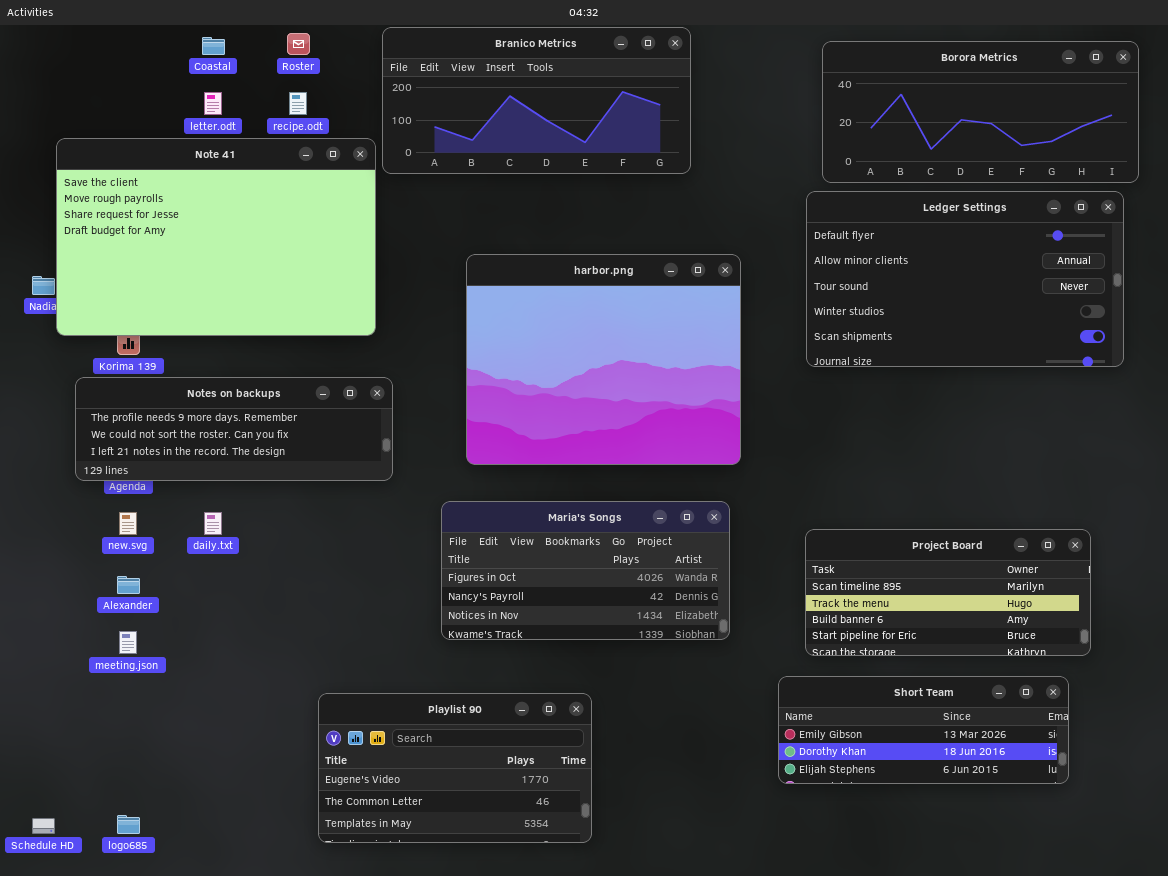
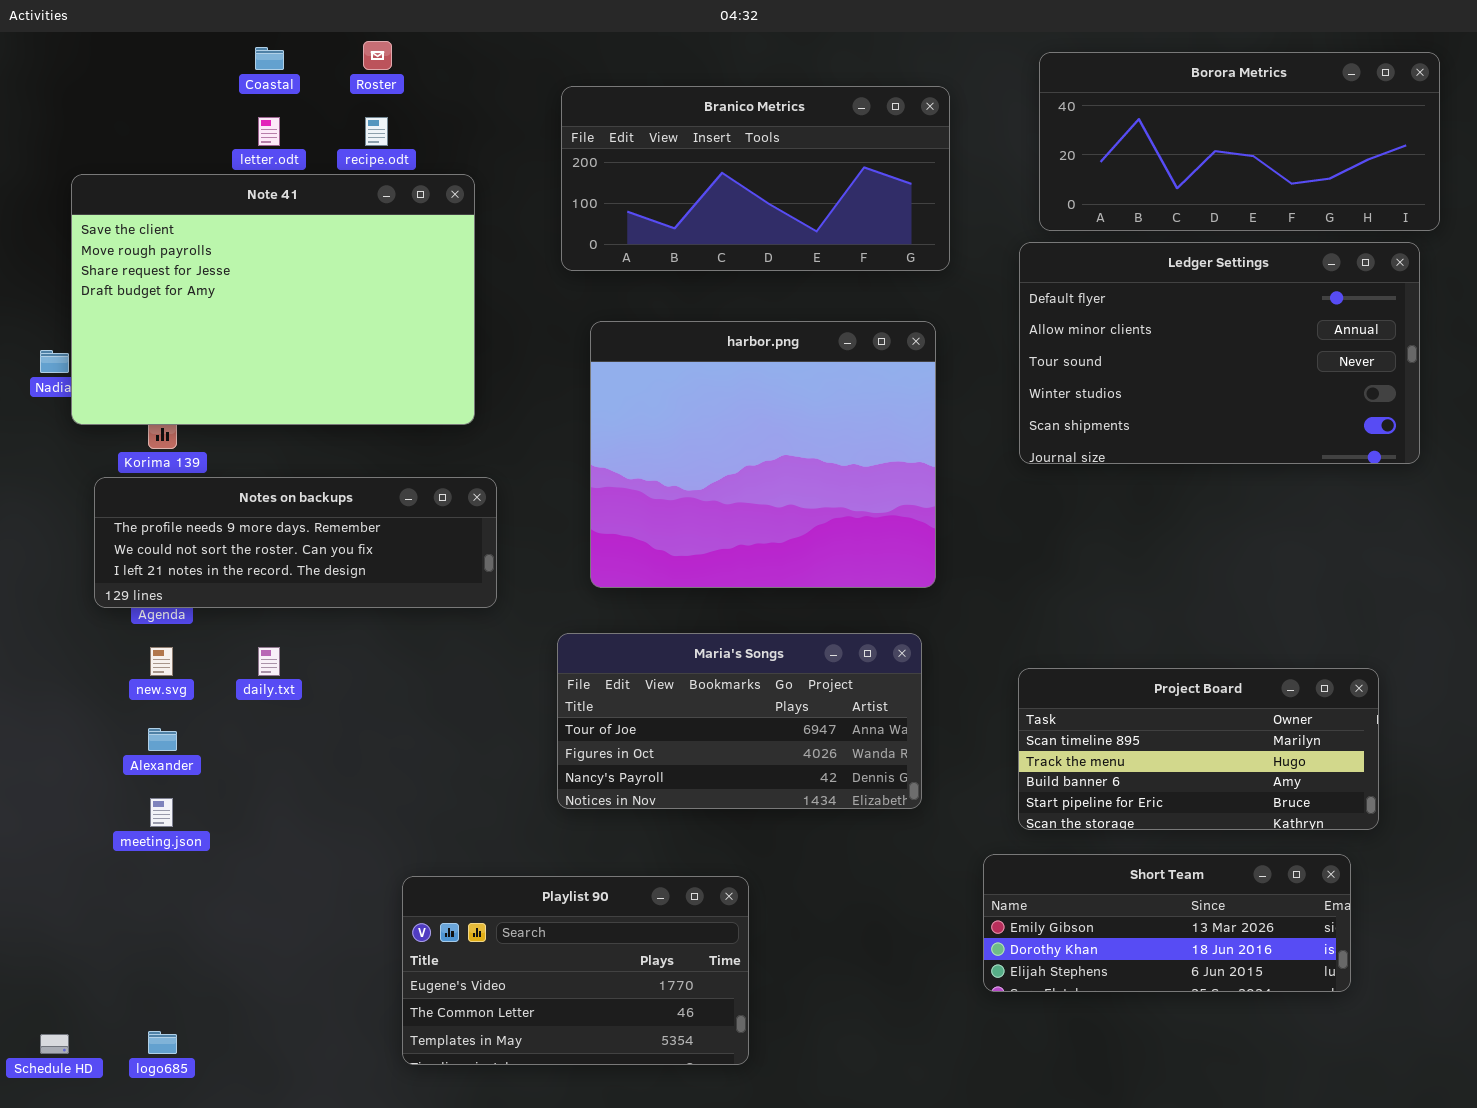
Branico Metrics: [382,27,691,174] -> [561,86,950,271], moved
Maria's Songs: [441,501,730,640] -> [557,633,922,809], scrolled up 1 row

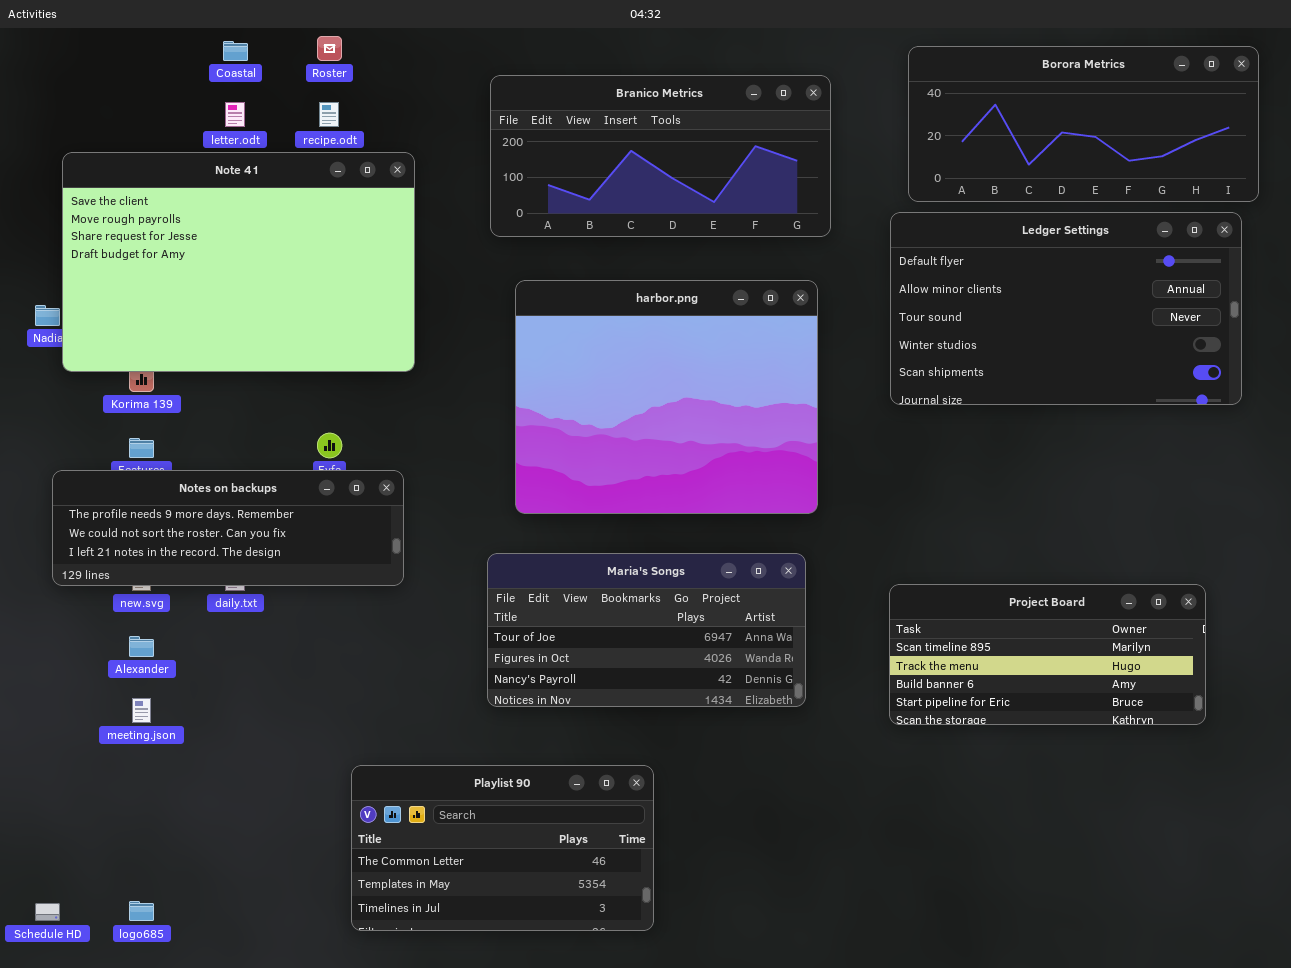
Notes on backups: [94,477,497,608] -> [52,470,404,586], moved
Short Team: [983,854,1351,992] -> none, closed
Playlist 90: [402,876,749,1065] -> [351,765,654,931], scrolled down 1 row

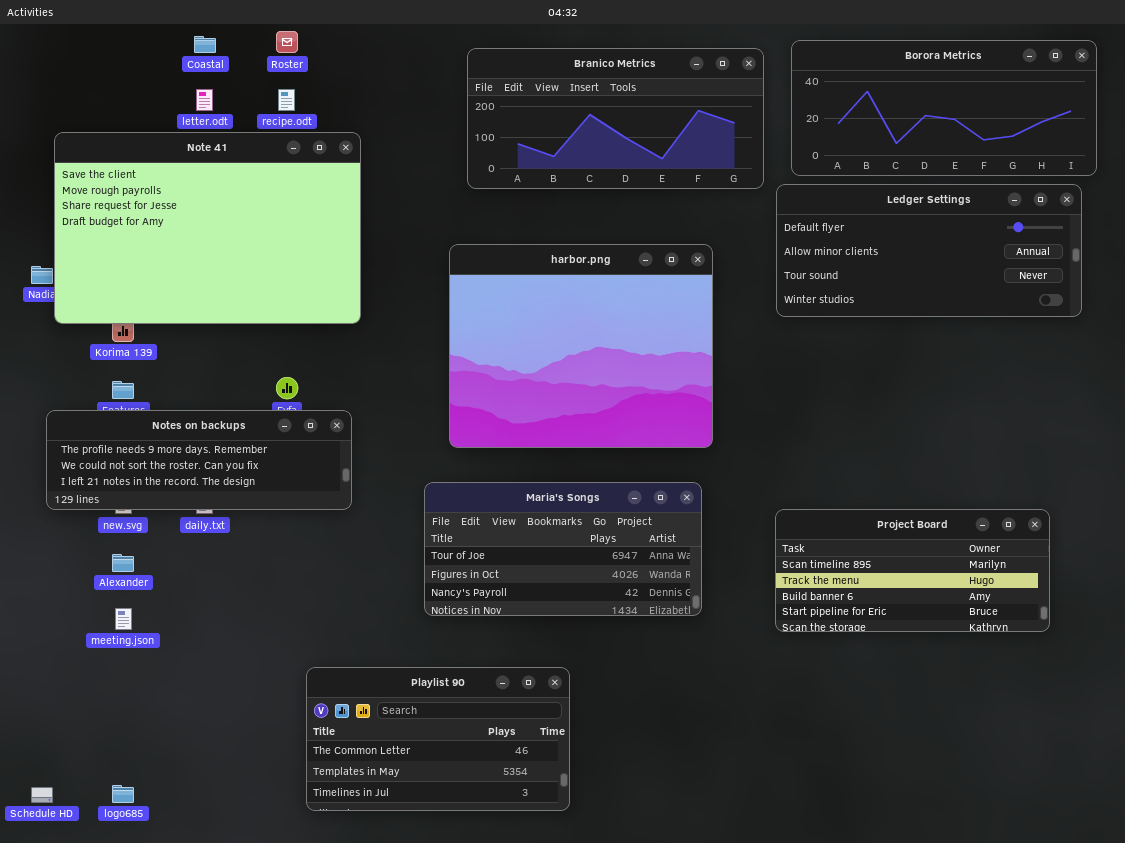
Branico Metrics: [490,75,831,237] -> [467,48,764,189], moved
Ledger Settings: [890,212,1242,405] -> [776,184,1082,317], resized

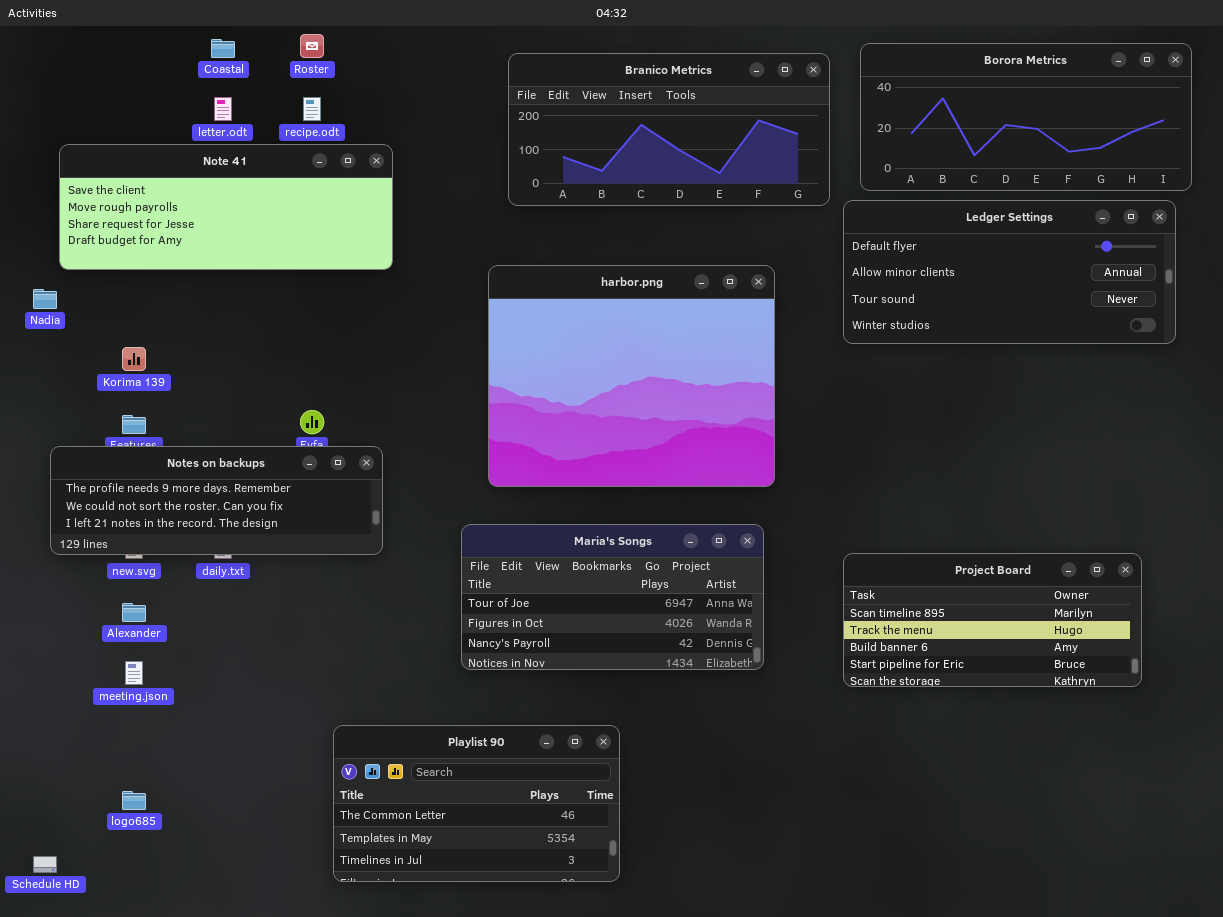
Note 41: [54,132,361,324] -> [59,144,393,270], resized
logo685: [112,785,134,803] -> [122,791,146,810], moved

